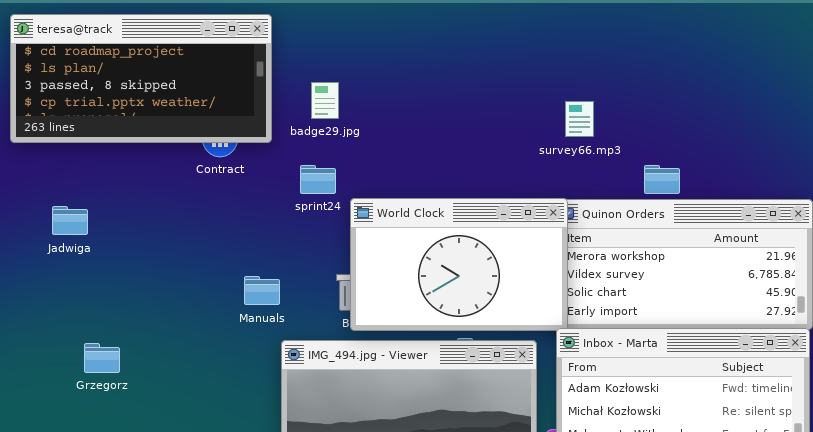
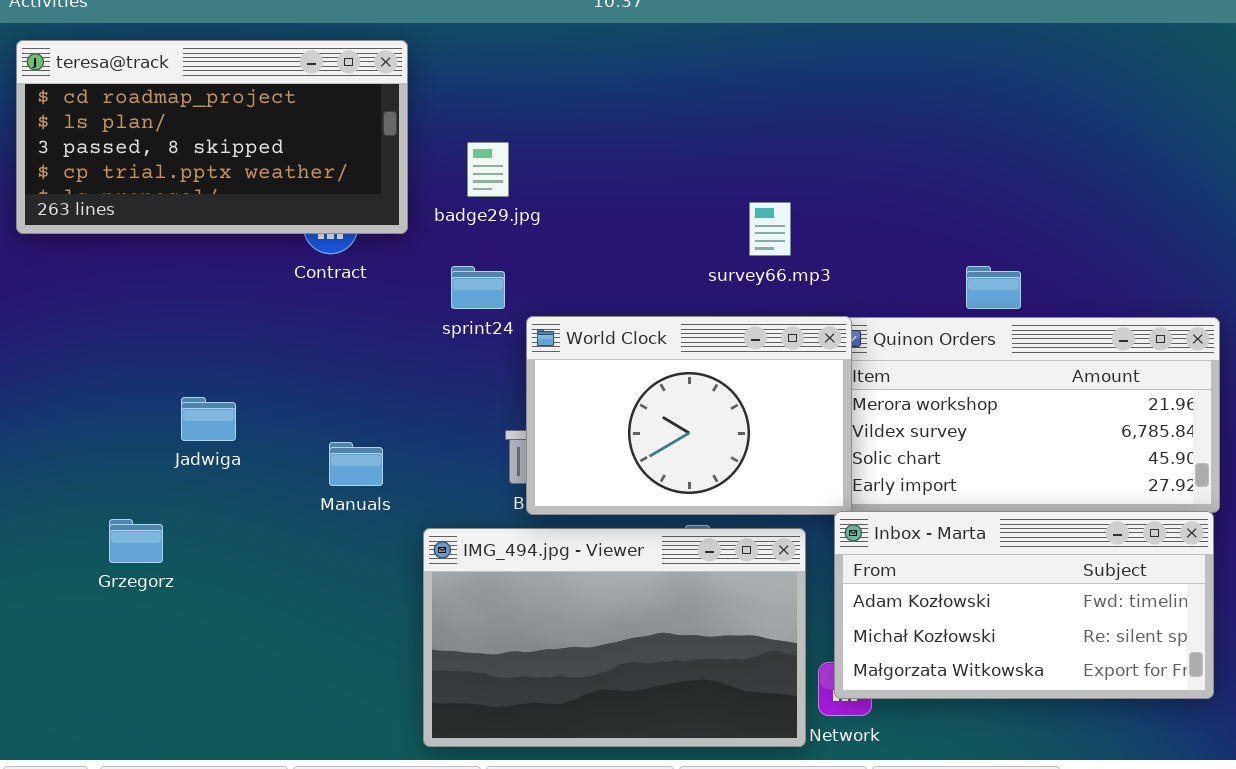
survey66.mp3: [565,101,594,137] -> [749,202,791,256], moved
Jadwiga: [52,206,88,235] -> [181,397,236,441], moved
Manuals: [244,276,280,305] -> [329,442,383,486], moved
Grzegorz: [84,343,120,373] -> [109,519,163,563], moved

